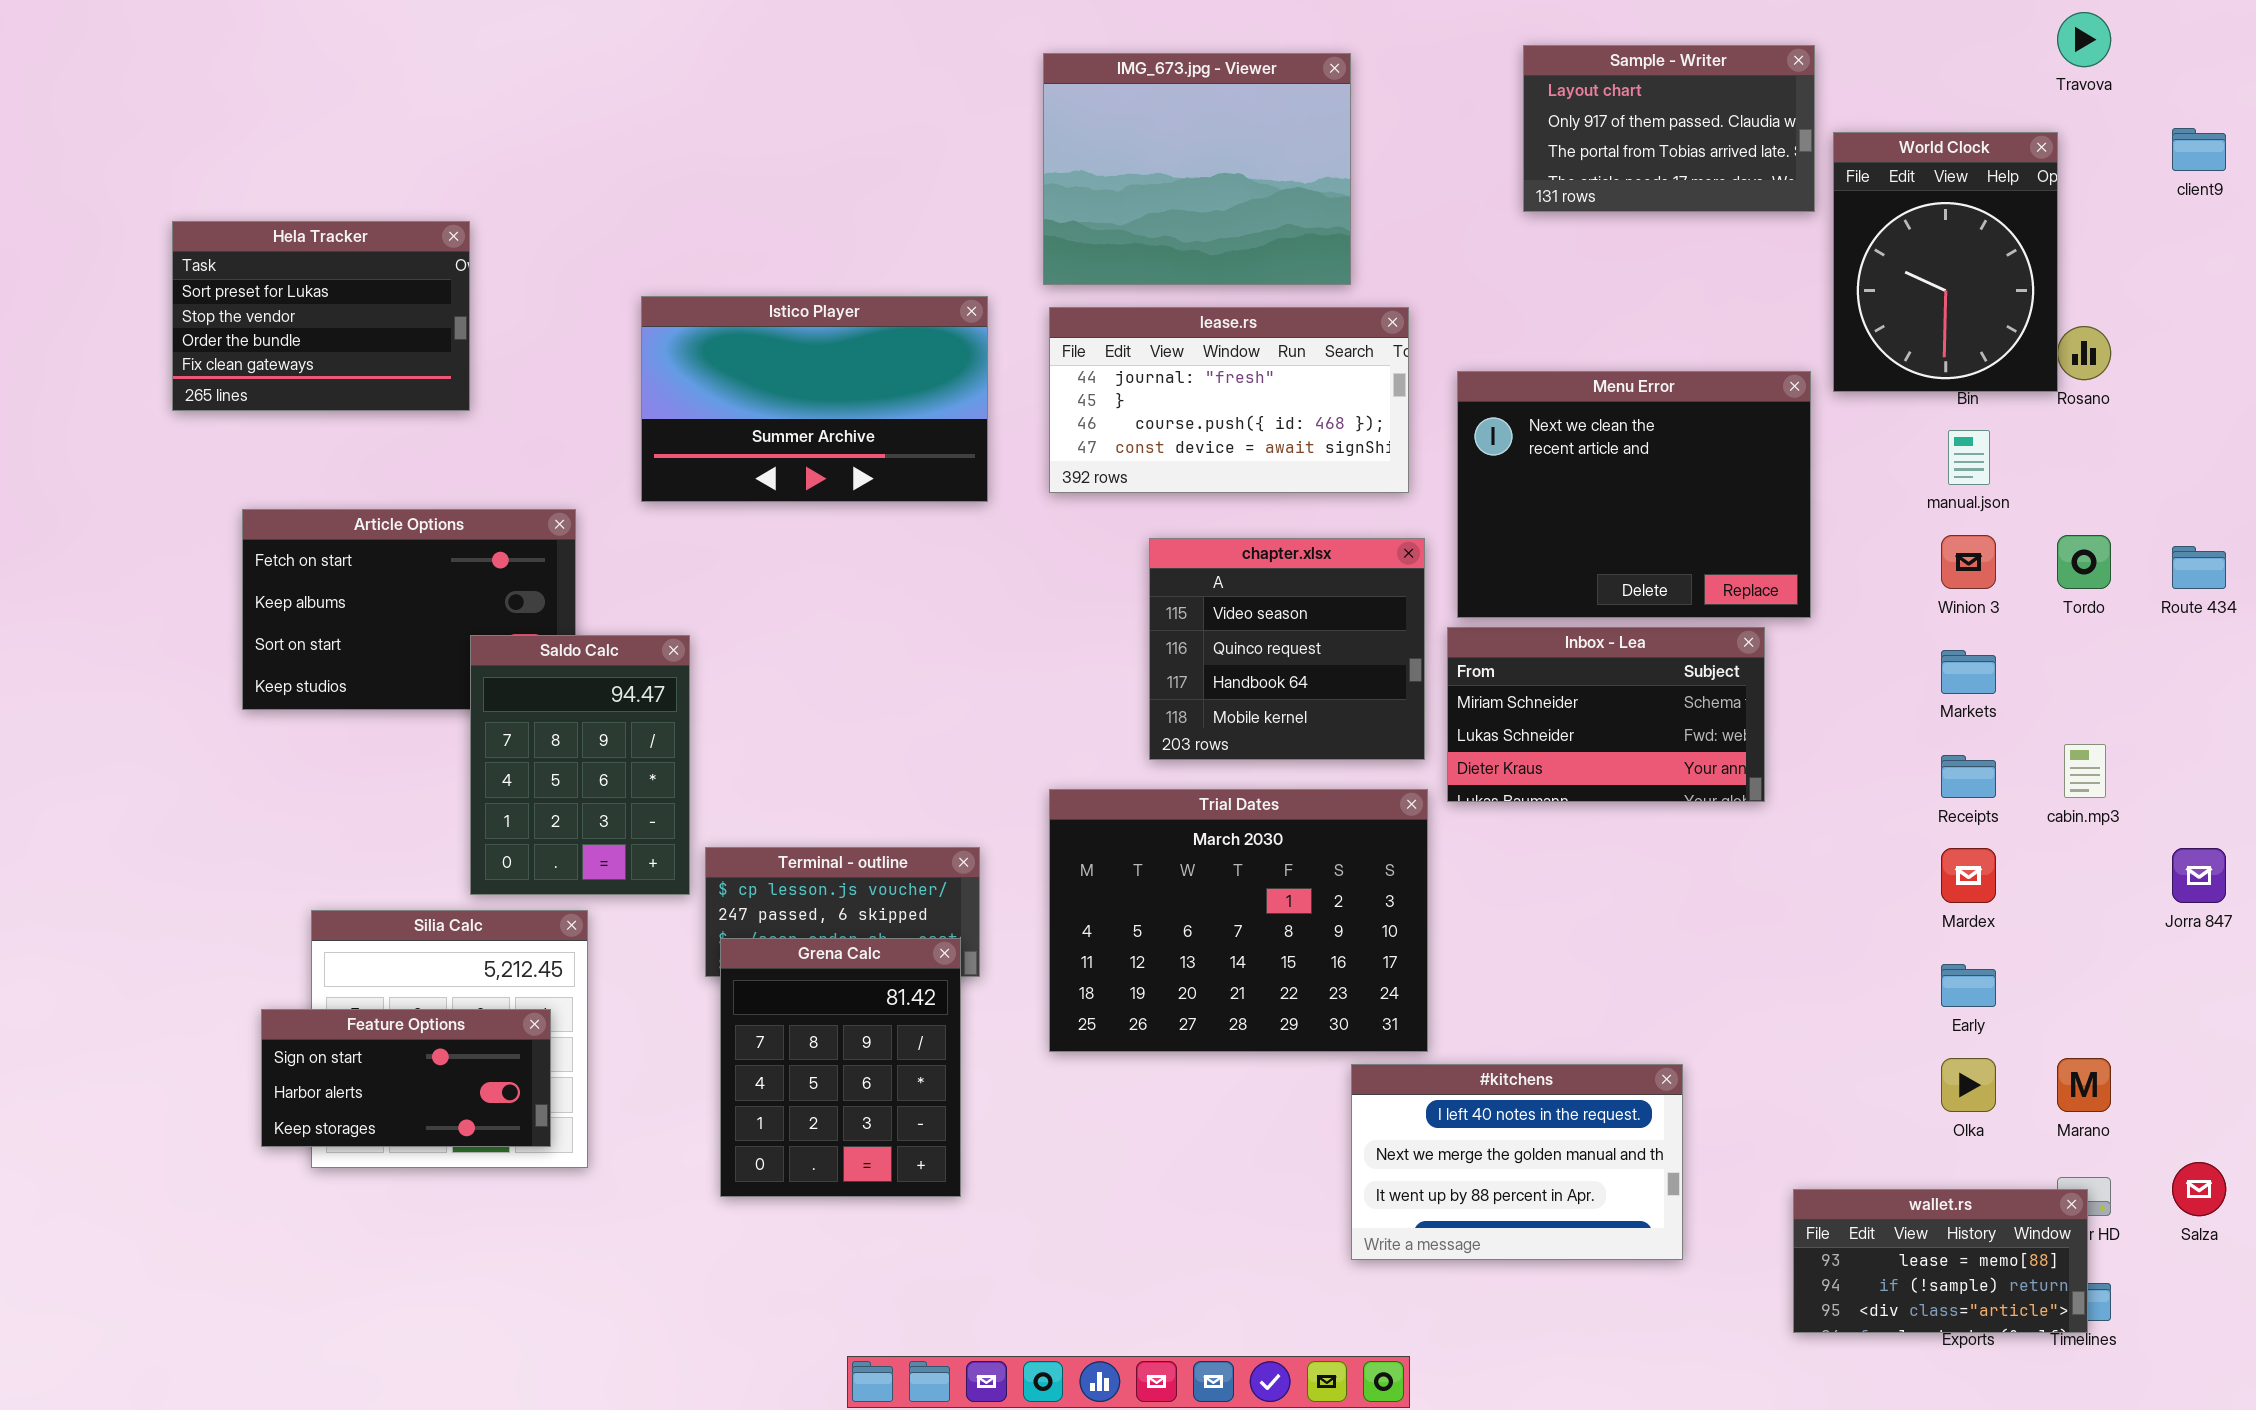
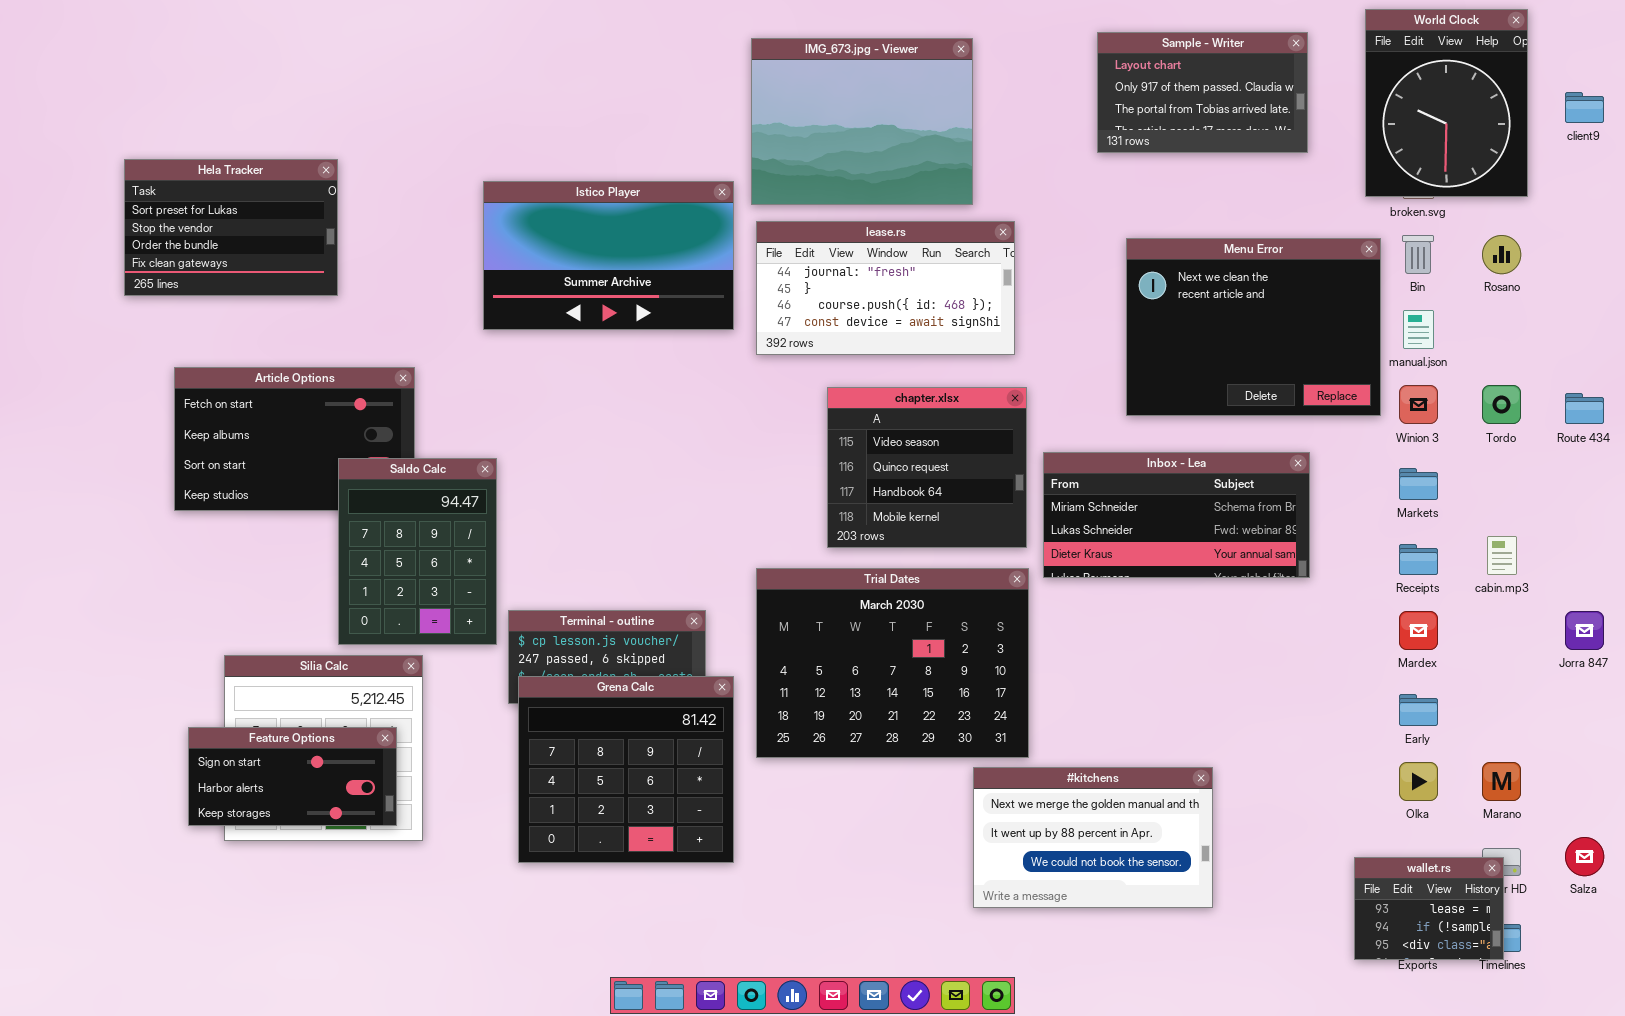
World Clock: [1833,132,2058,392] -> [1365,9,1528,197], moved
Istico Player: [641,296,988,502] -> [483,181,734,330], moved
Menu Error: [1457,371,1811,618] -> [1126,238,1381,416], moved
Inbox - Lea: [1447,627,1765,802] -> [1043,452,1310,578], resized
Grena Calc: [720,938,961,1197] -> [518,676,734,863], resized
#kitchens: [1351,1064,1683,1260] -> [973,767,1213,908], scrolled down 1 row
wallet.rs: [1793,1189,2088,1333] -> [1354,857,1504,960], resized

